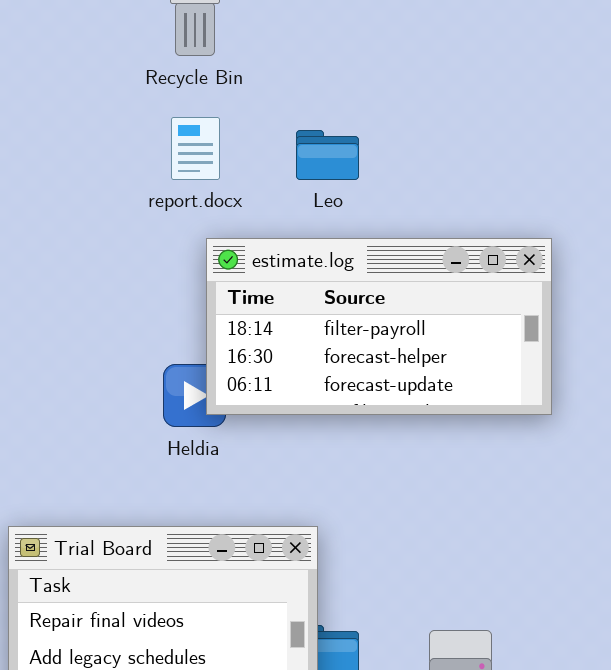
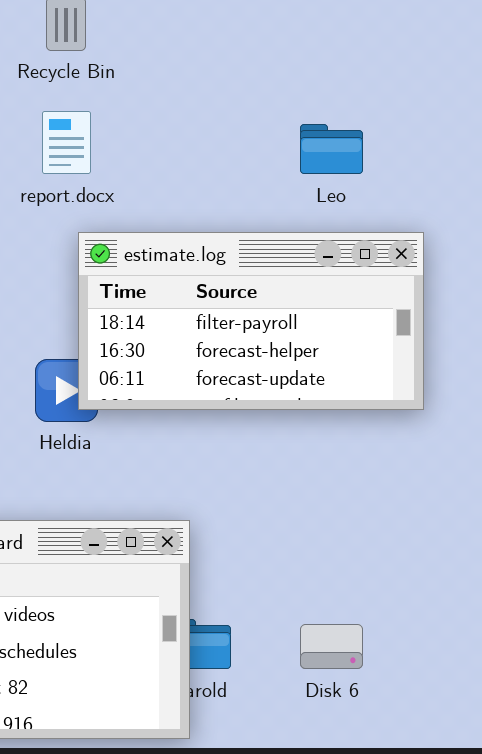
Leo: [296,130,359,180] -> [300,124,363,174], moved

